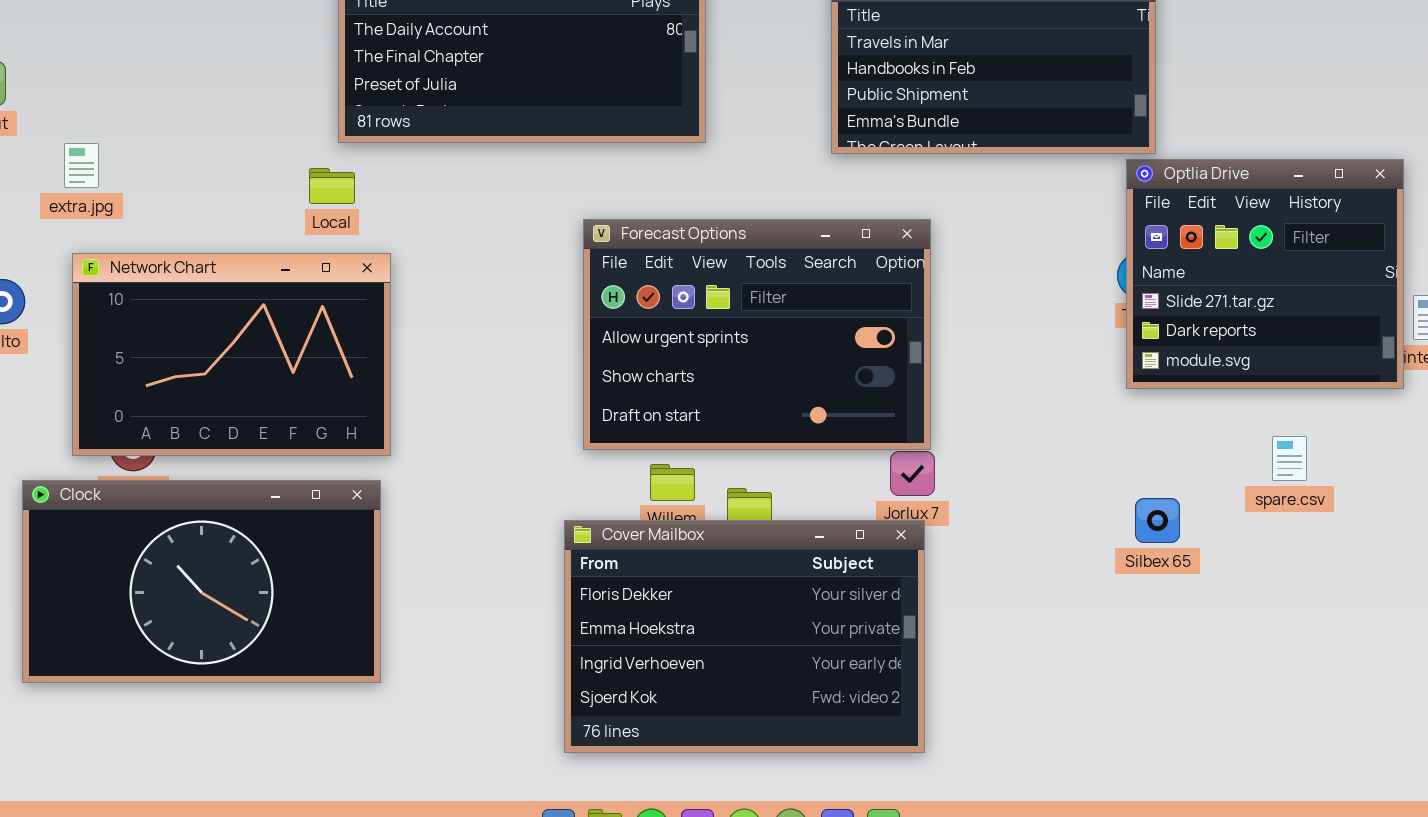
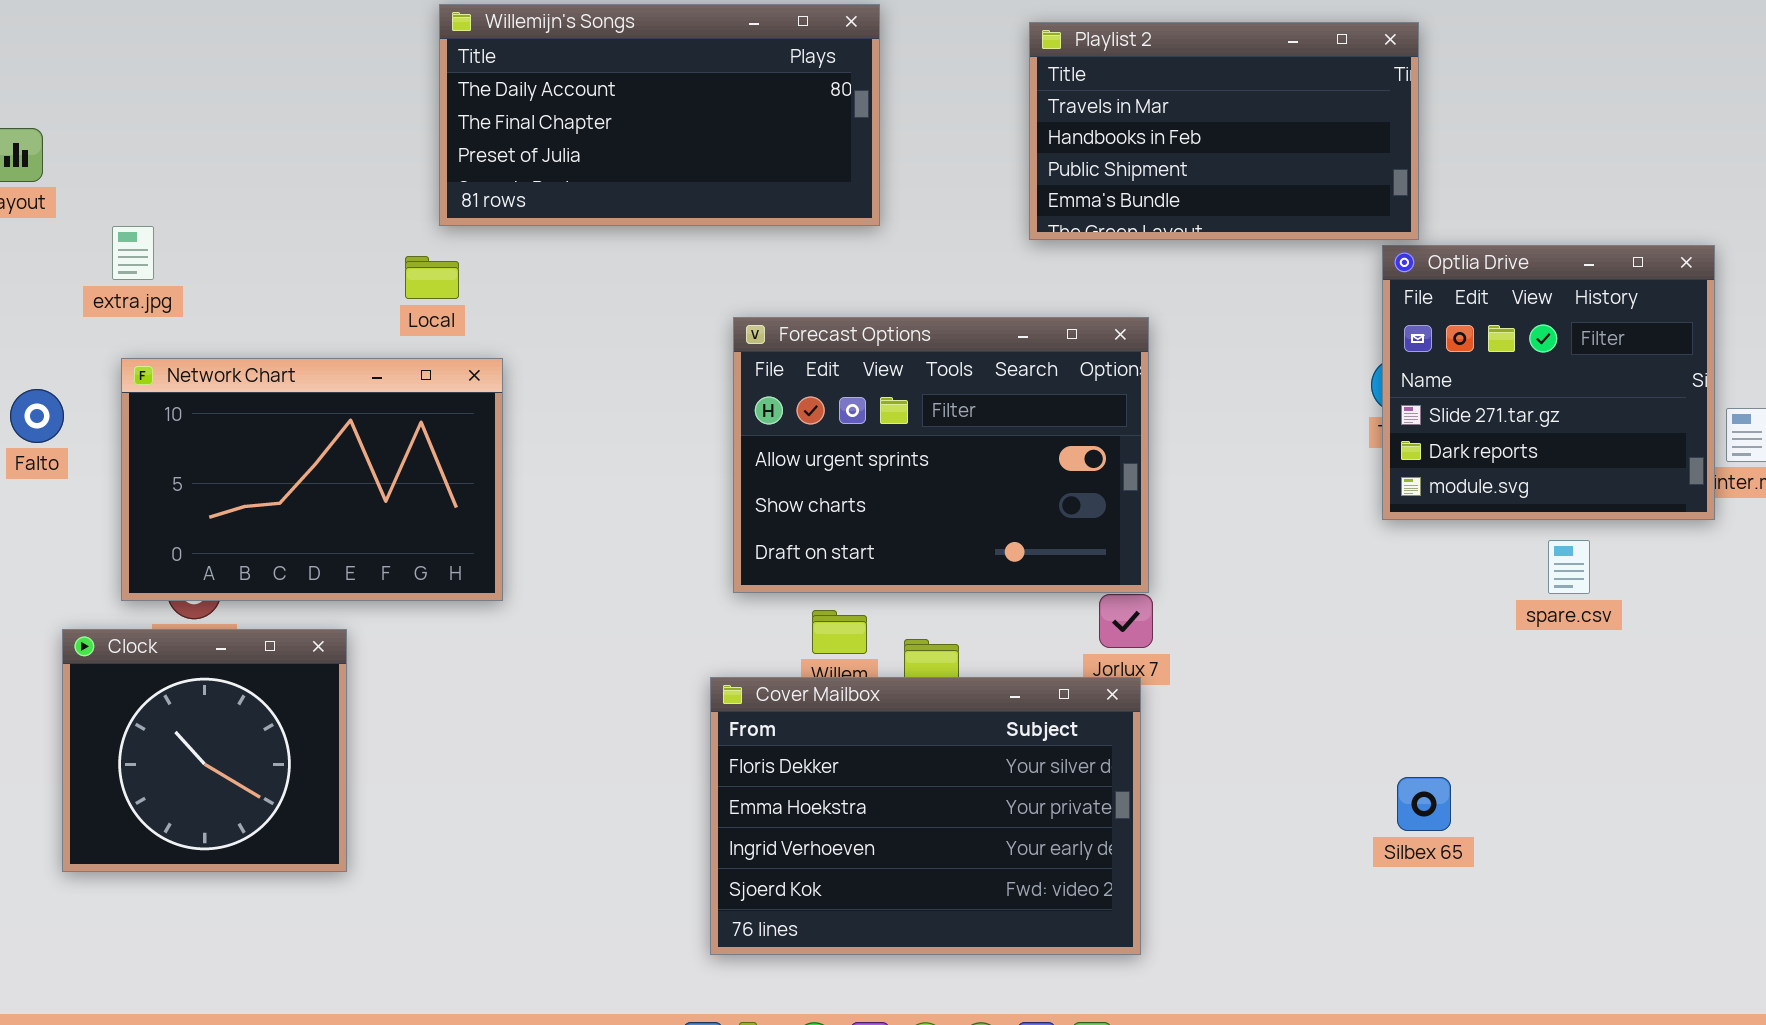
spare.csv: [1272,436,1307,481] -> [1548,540,1590,594], moved
Clock: [22,480,381,683] -> [62,629,347,872], resized
Silbex 65: [1135,498,1180,543] -> [1397,777,1451,831], moved

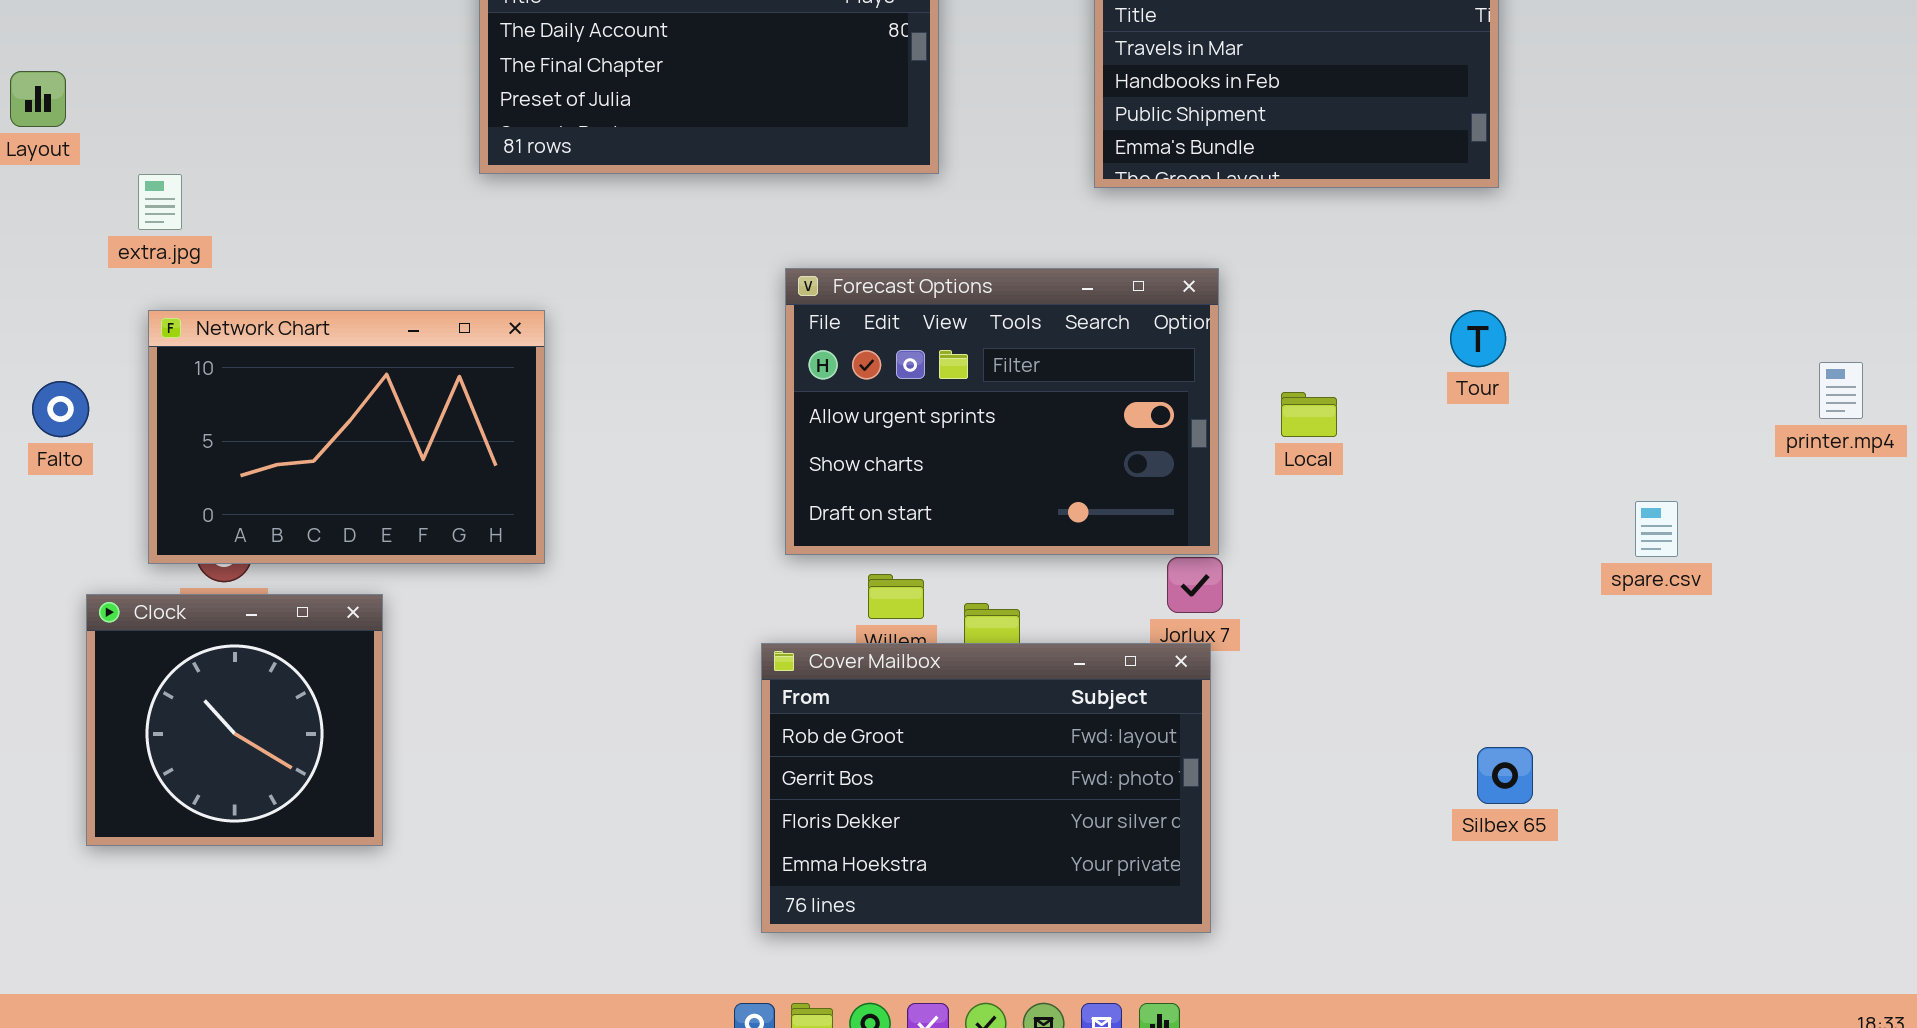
Optlia Drive: [1382,245,1715,520] -> none, closed
Local: [405,256,459,299] -> [1281,392,1337,437], moved
Falto: [10,389,64,443] -> [32,381,89,437], moved
Cover Mailbox: [710,677,1141,955] -> [761,643,1211,933], scrolled up 2 rows

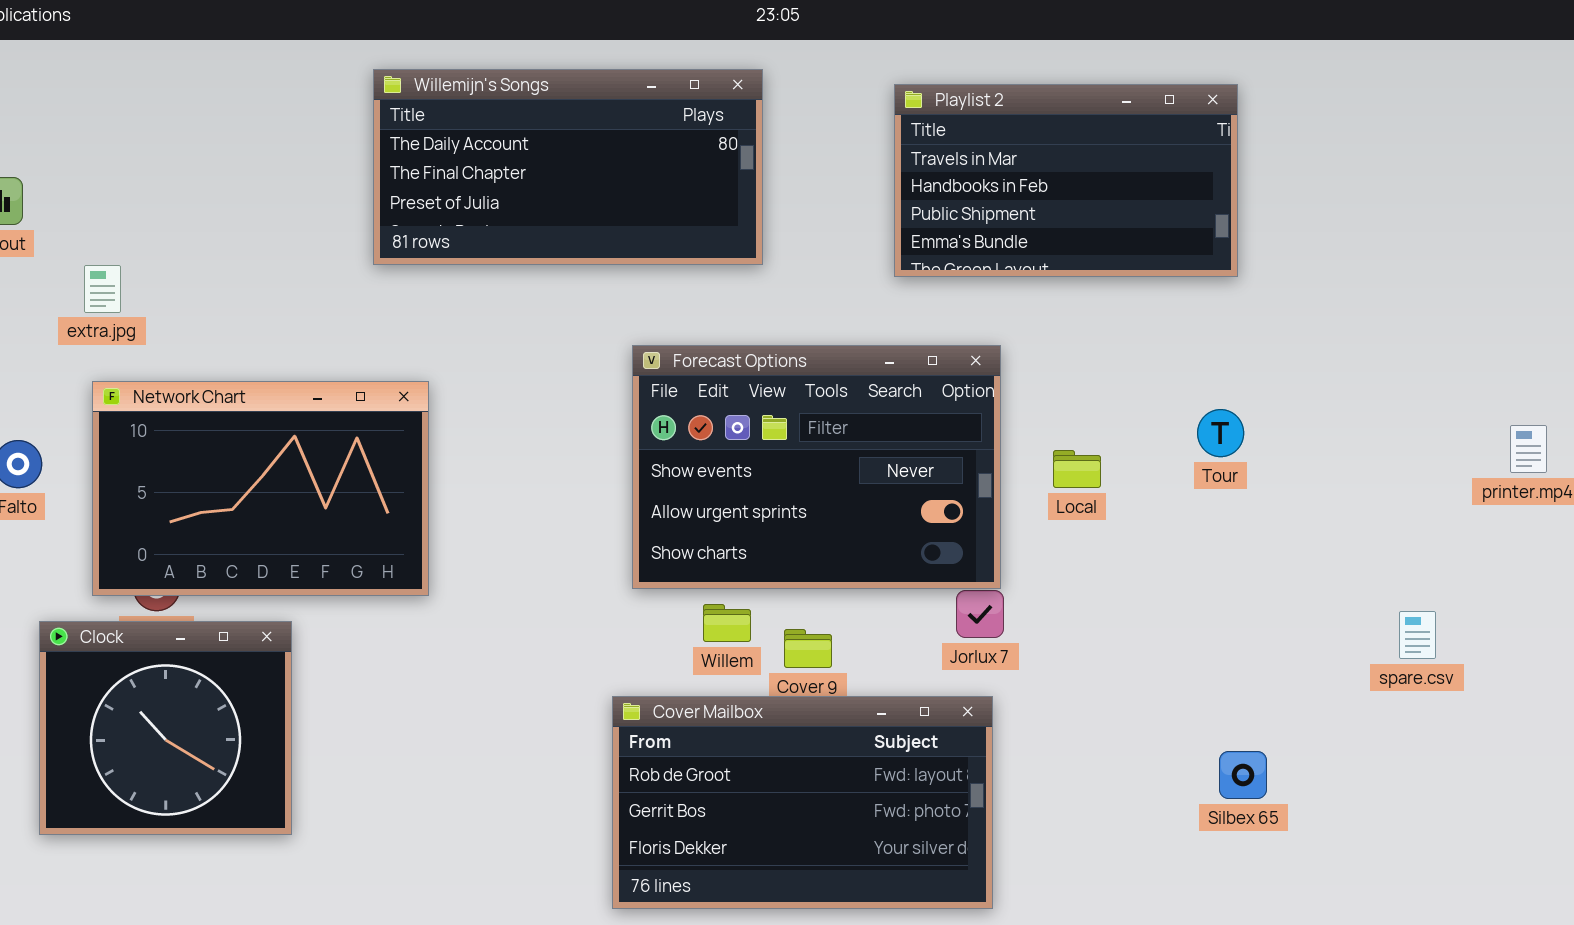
Forecast Options: [785,268,1219,555] -> [632,345,1001,589], scrolled up 1 row
Tour: [1450,310,1506,367] -> [1197,409,1244,457], moved
spare.csv: [1635,501,1678,557] -> [1399,611,1436,659], moved
Cover Mailbox: [761,643,1211,933] -> [612,696,993,909], resized

